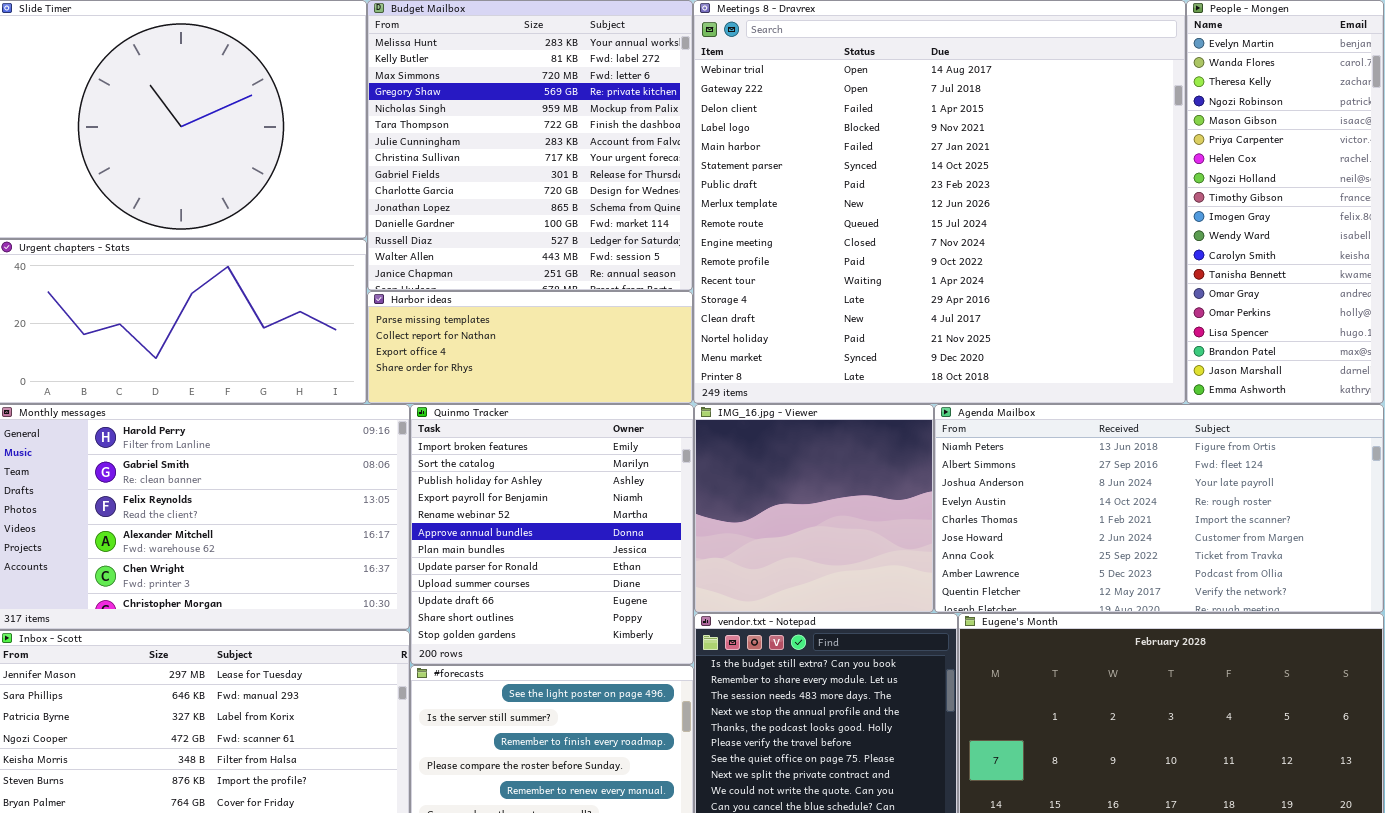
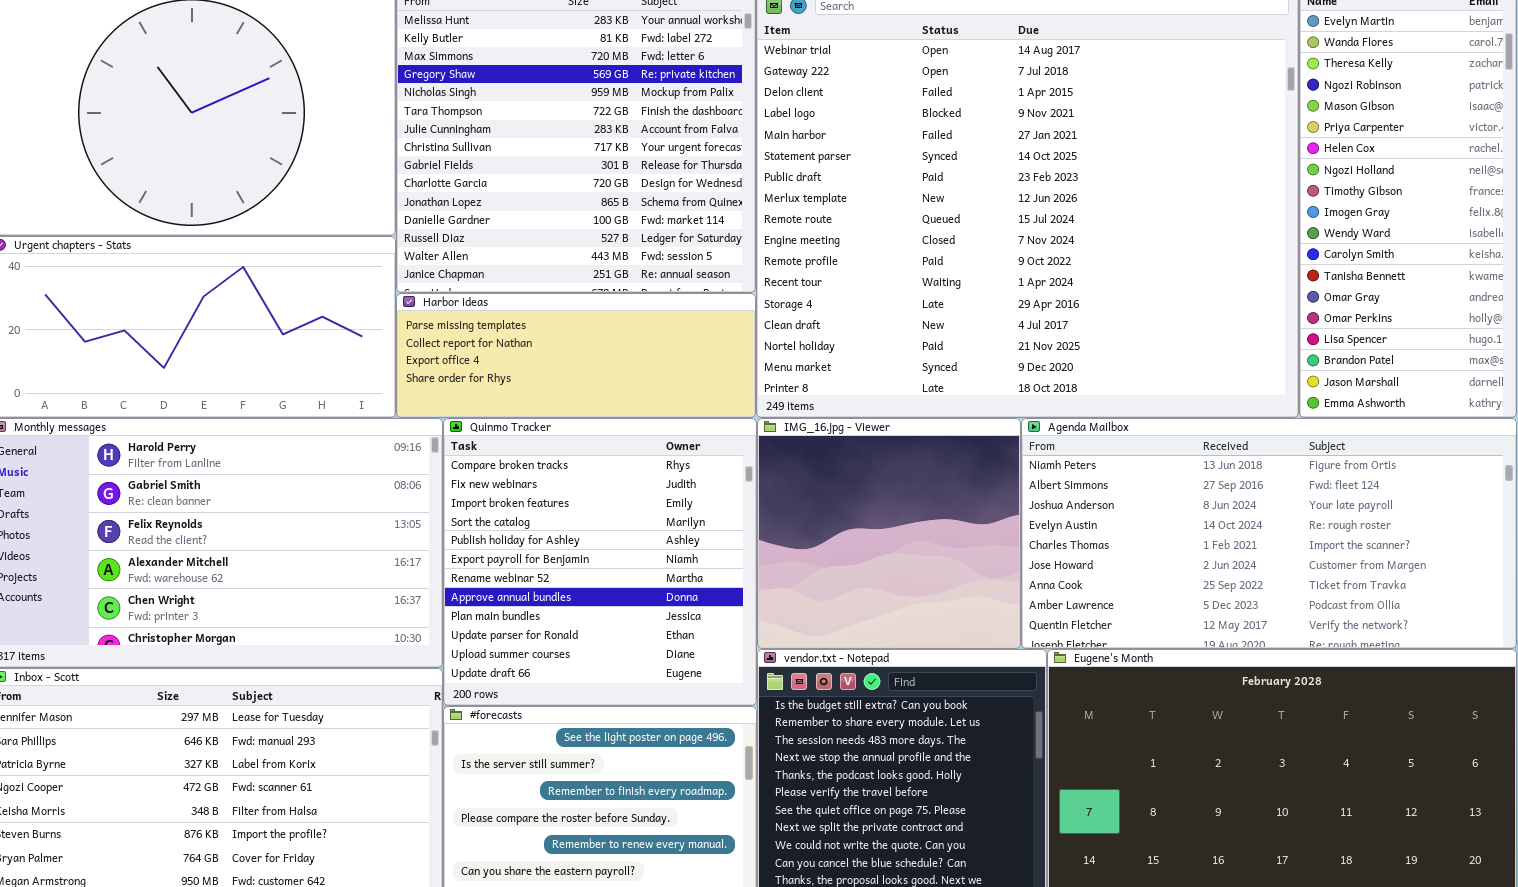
Quinmo Tracker: [410,404,694,665] -> [443,418,757,706], scrolled up 2 rows

